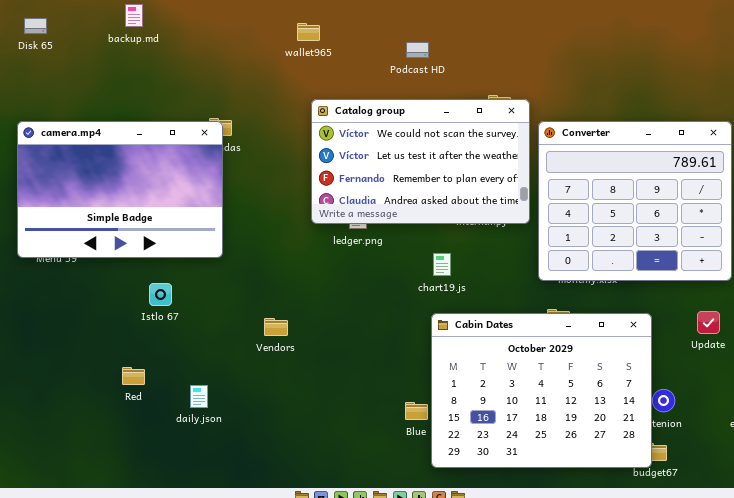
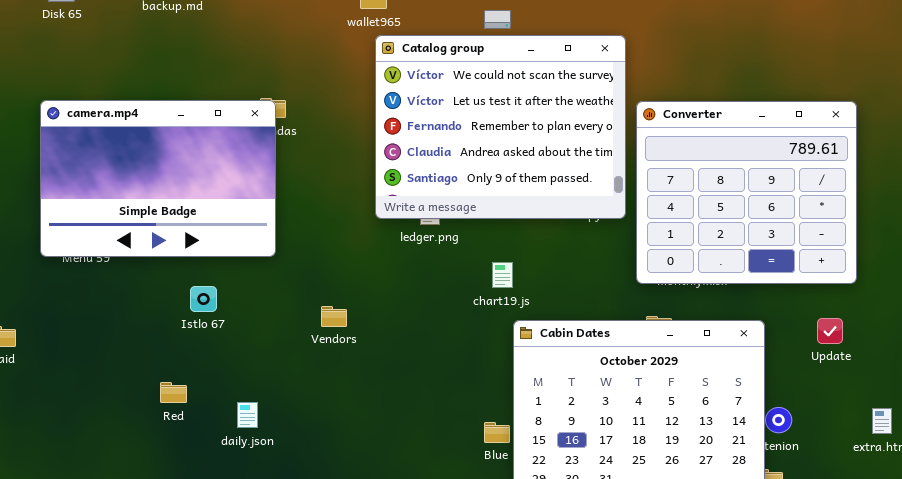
Catalog group: [311,99,530,224] -> [375,35,626,219], resized
chart19.js: [433,253,451,276] -> [492,262,513,288], moved
Vendors: [264,318,288,336] -> [321,306,347,327], moved

